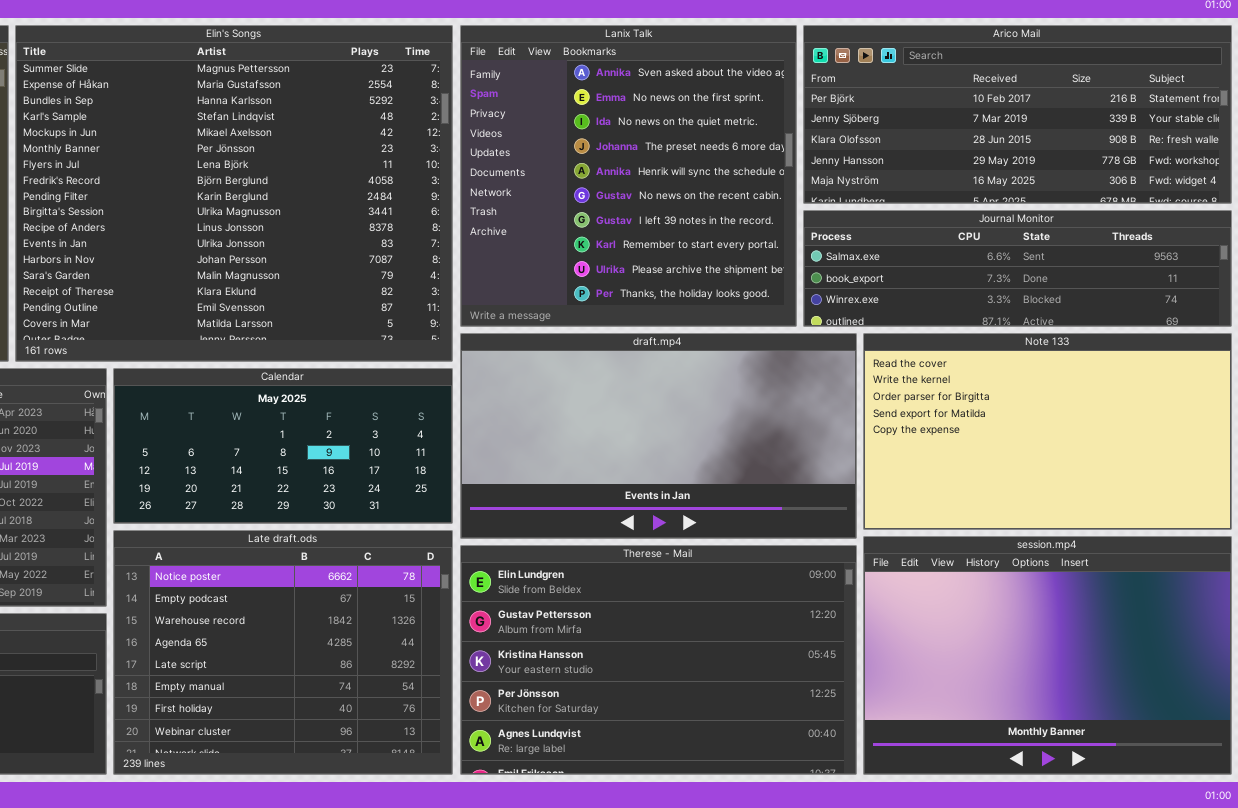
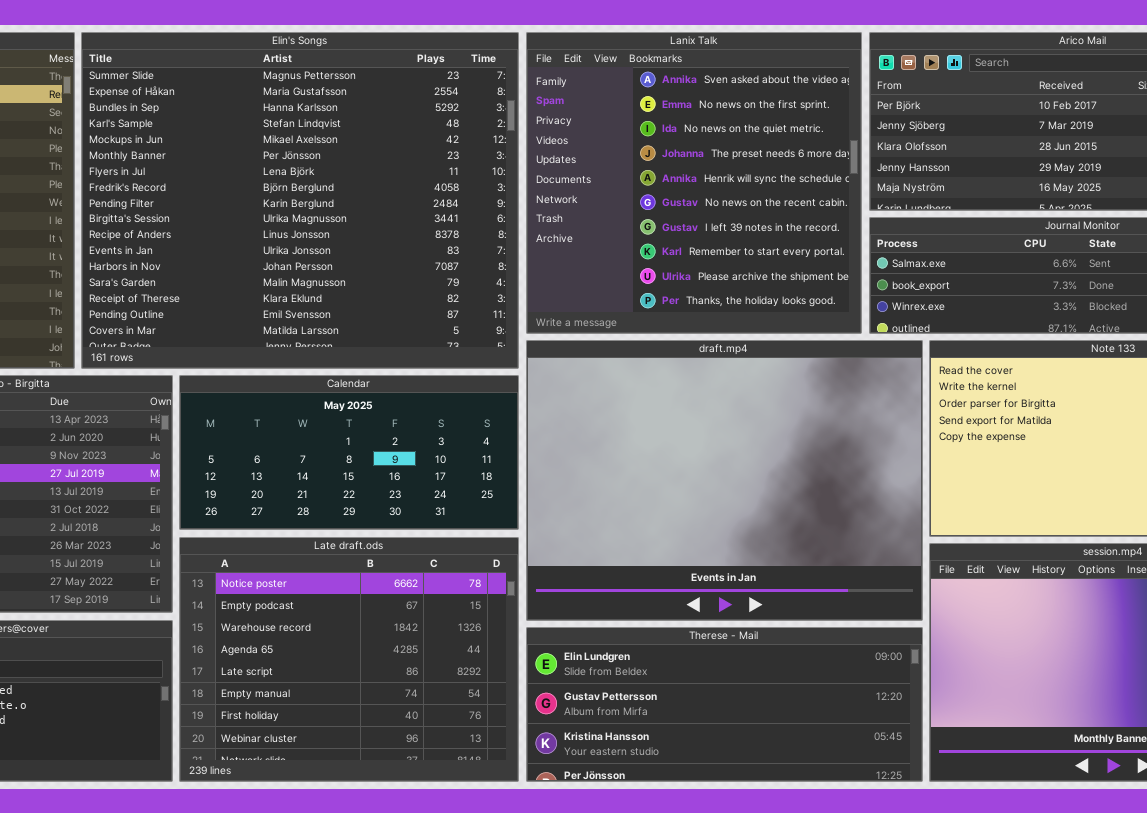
draft.mp4: [460,333,857,539] -> [526,340,923,621], resized
Therese - Mail: [460,545,857,775] -> [526,627,923,782], resized

